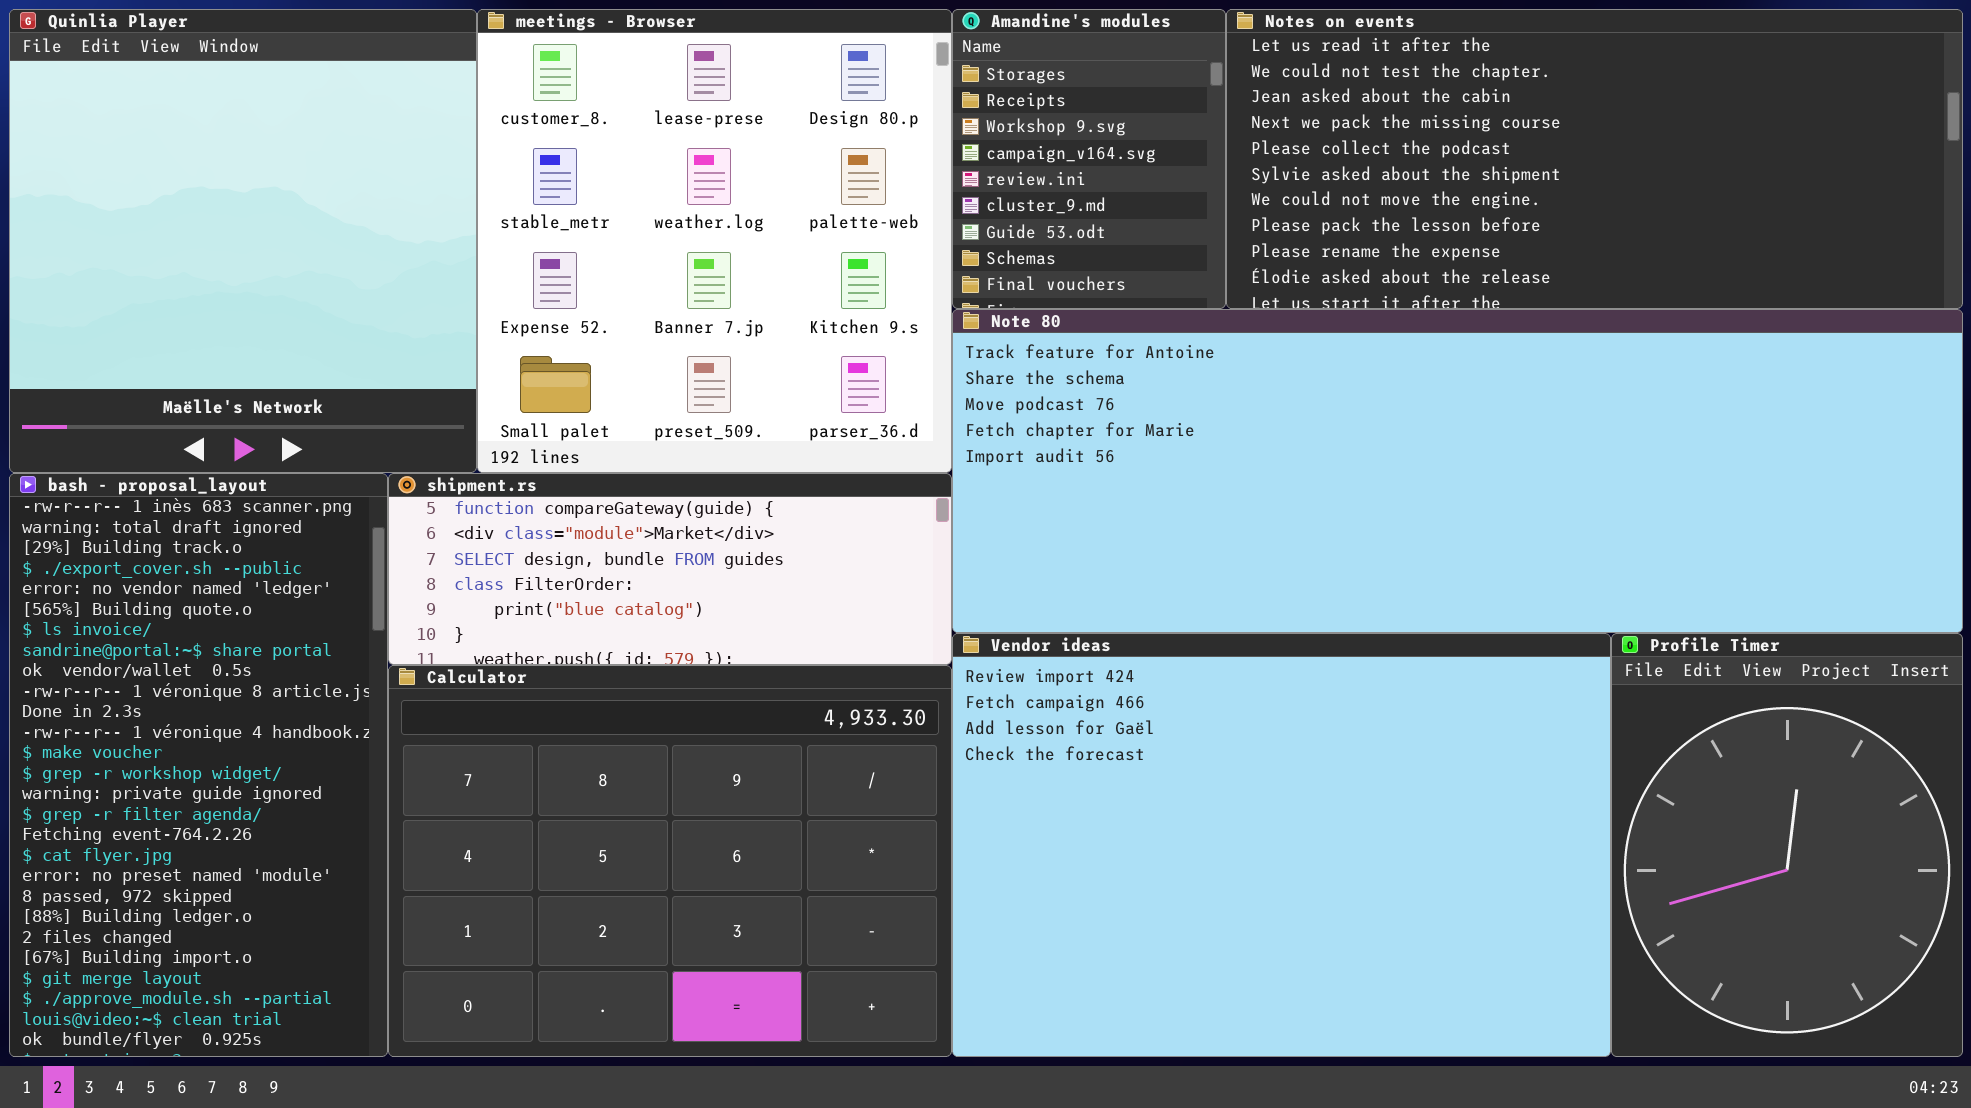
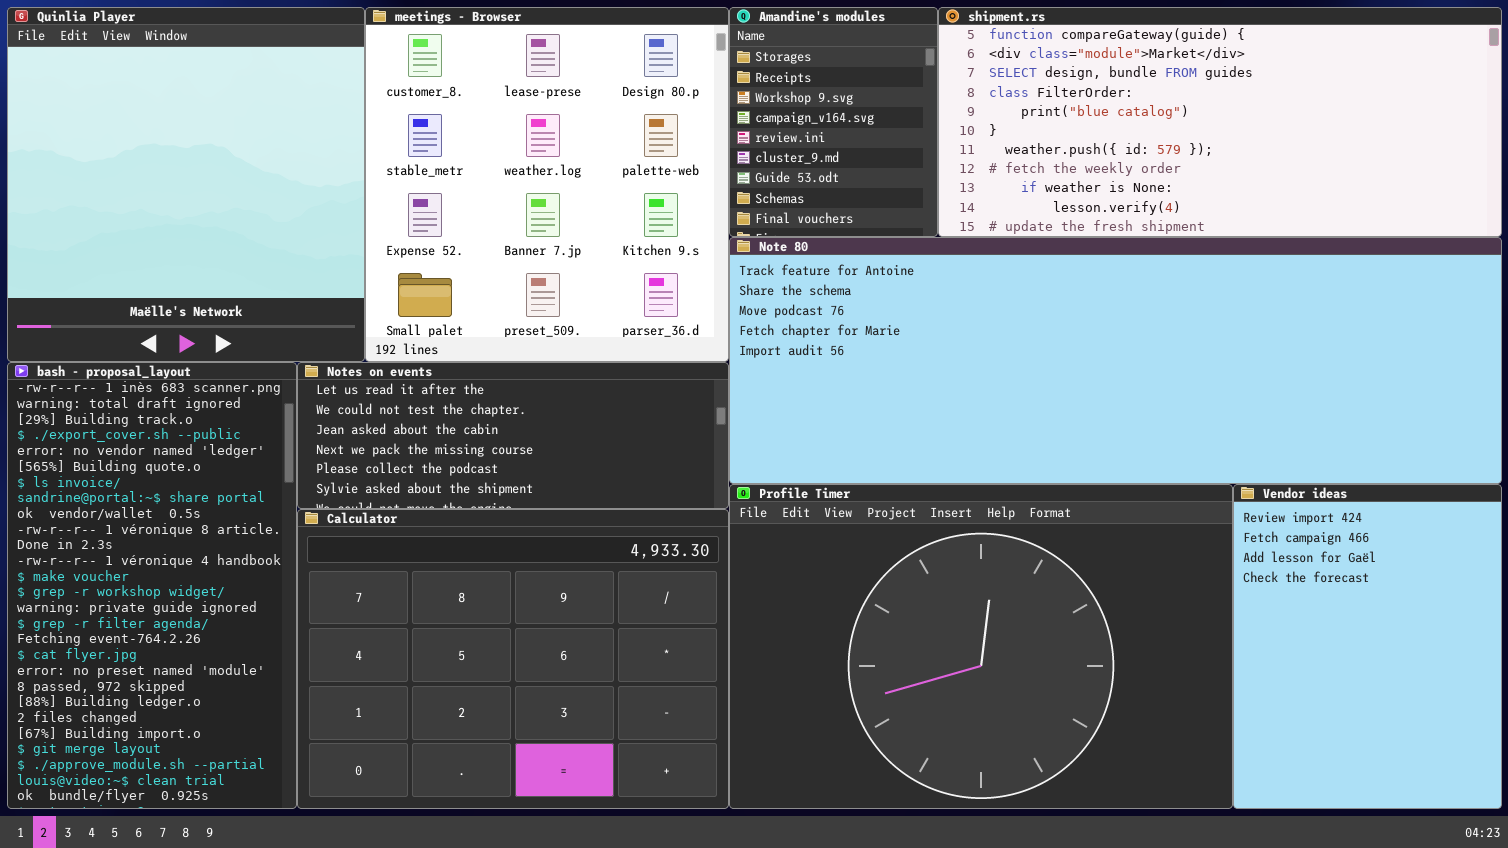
Notes on events: [1226,9,1963,309] -> [297,362,729,509], moved, resized
shipment.rs: [388,473,952,665] -> [938,7,1502,237], moved, resized
Vendor ideas: [952,633,1611,1057] -> [1233,484,1502,809], moved, resized
Profile Timer: [1611,633,1963,1057] -> [729,484,1233,809], moved, resized

